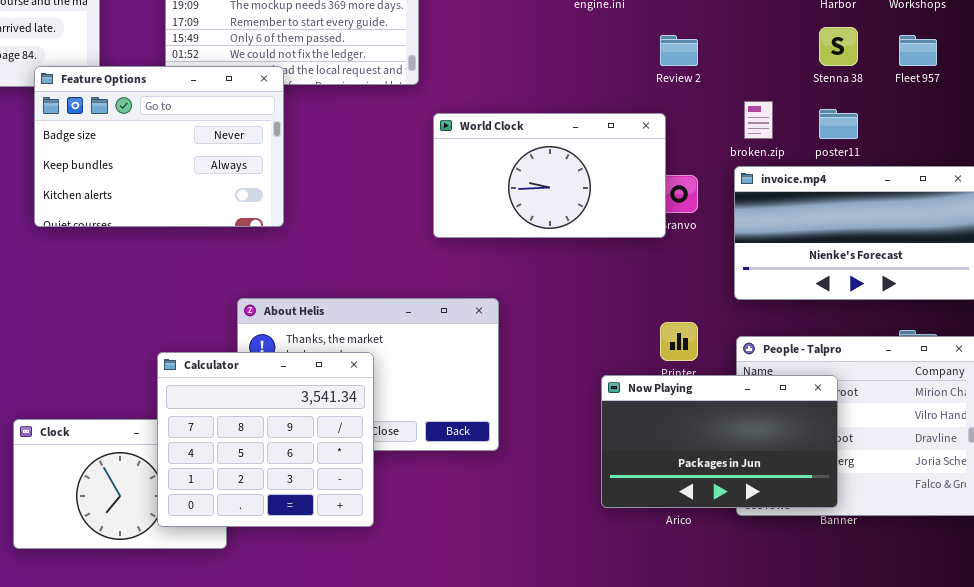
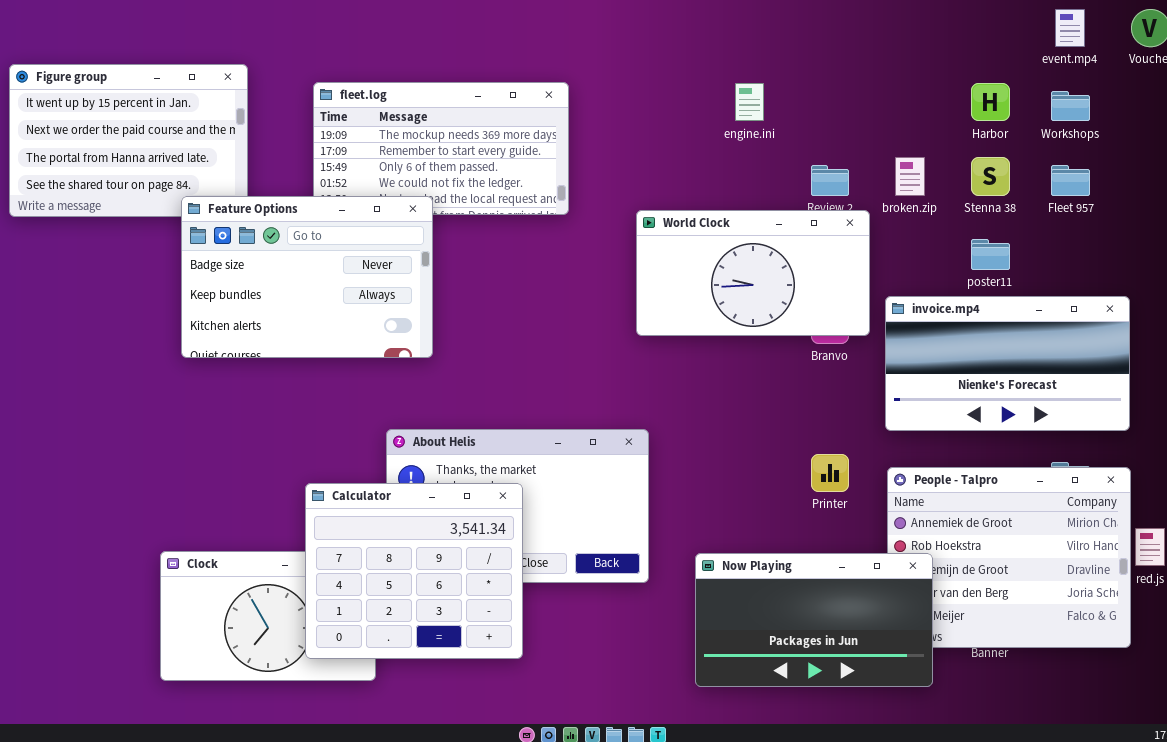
broken.zip: [744,101,773,139] -> [895,157,925,196], moved
World Clock: [433,113,666,238] -> [636,210,870,336], moved
Now Playing: [601,375,838,508] -> [695,553,933,687], moved

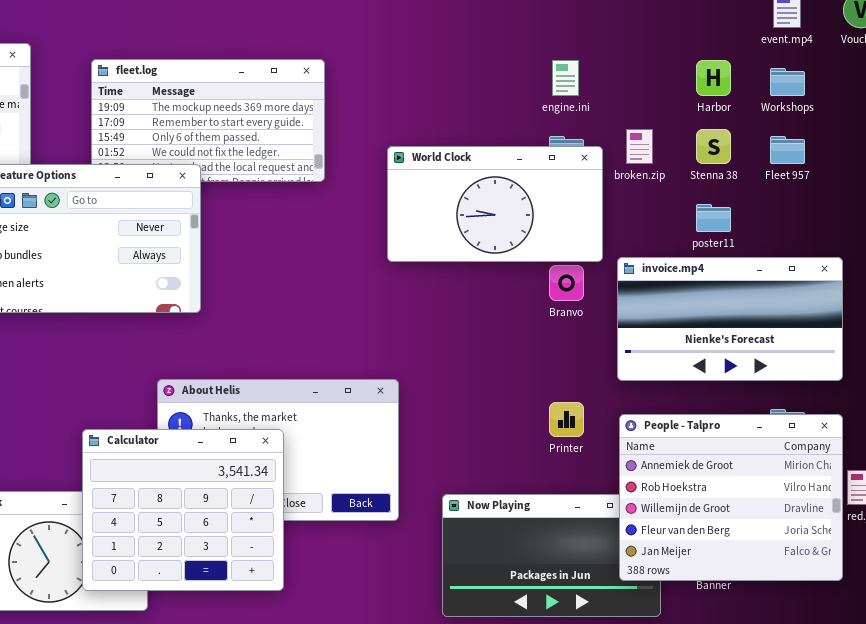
engine.ini: [735,83,764,121] -> [552,60,579,96], moved
World Clock: [636,210,870,336] -> [387,146,603,262], moved
People - Talpro: [887,467,1131,648] -> [619,414,843,581], raised

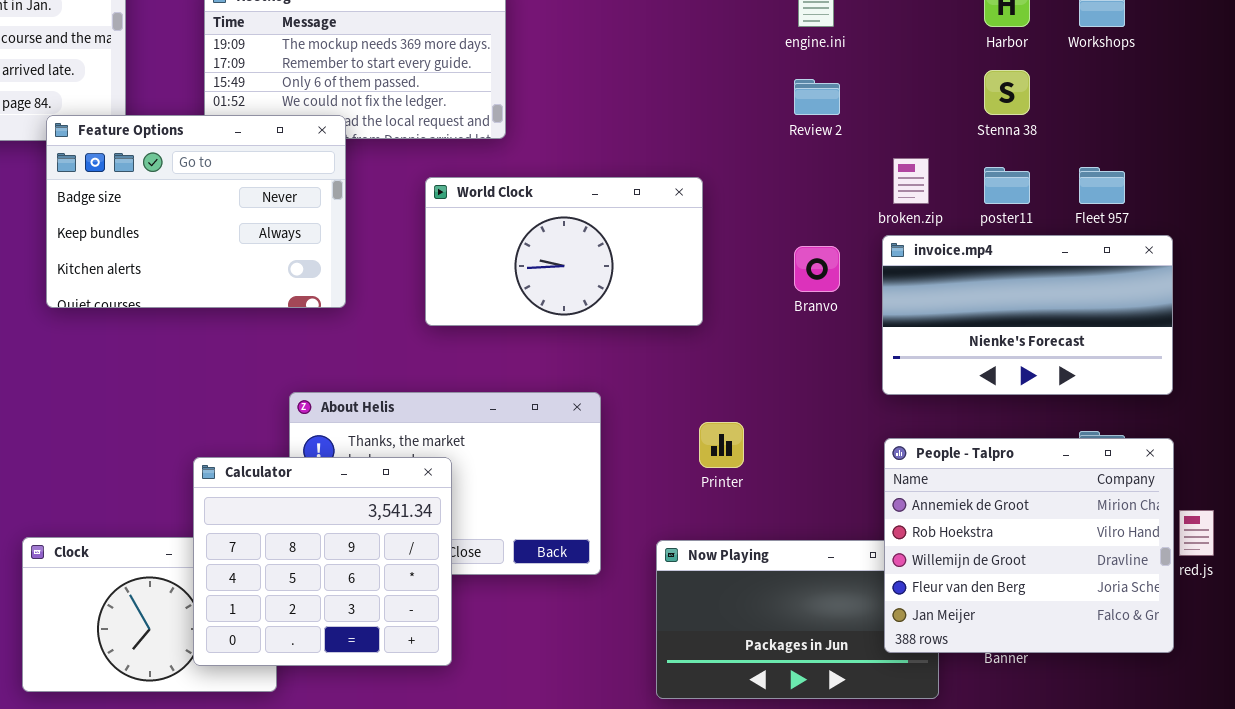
broken.zip: [626,129,653,164] -> [893,158,929,204], moved
Fleet 957: [770,136,805,164] -> [1079,167,1125,204], moved
World Clock: [387,146,603,262] -> [425,177,703,326], moved
Printer: [549,402,584,437] -> [699,422,744,468], moved

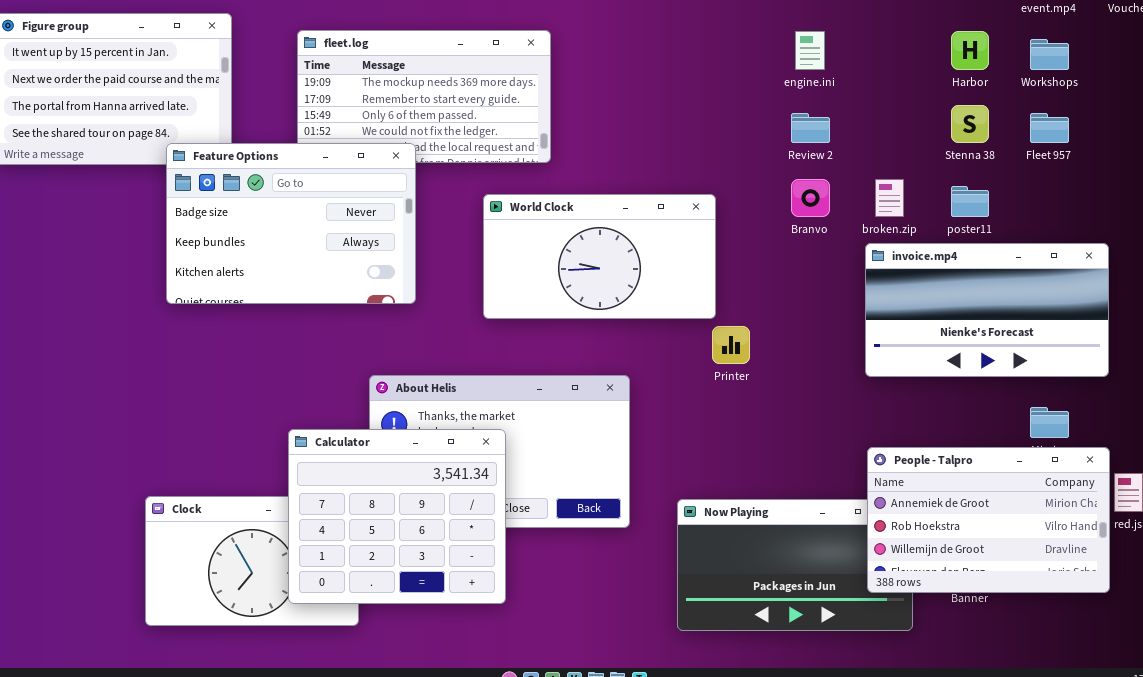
Fleet 957: [1079,167,1125,204] -> [1030,113,1069,143], moved
Branvo: [794,246,840,292] -> [791,179,830,217], moved
Printer: [699,422,744,468] -> [712,326,750,364], moved
People - Talpro: [884,438,1174,653] -> [867,447,1110,593], resized

